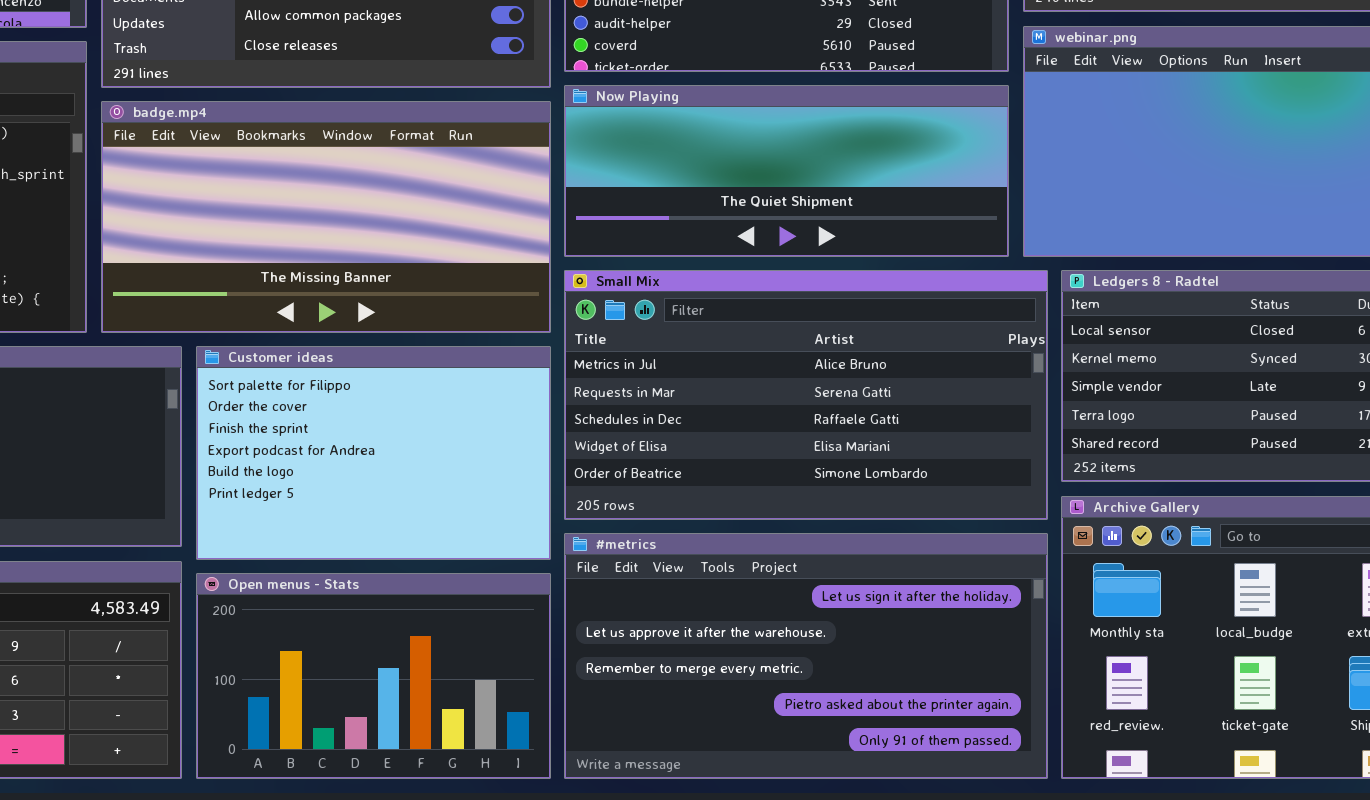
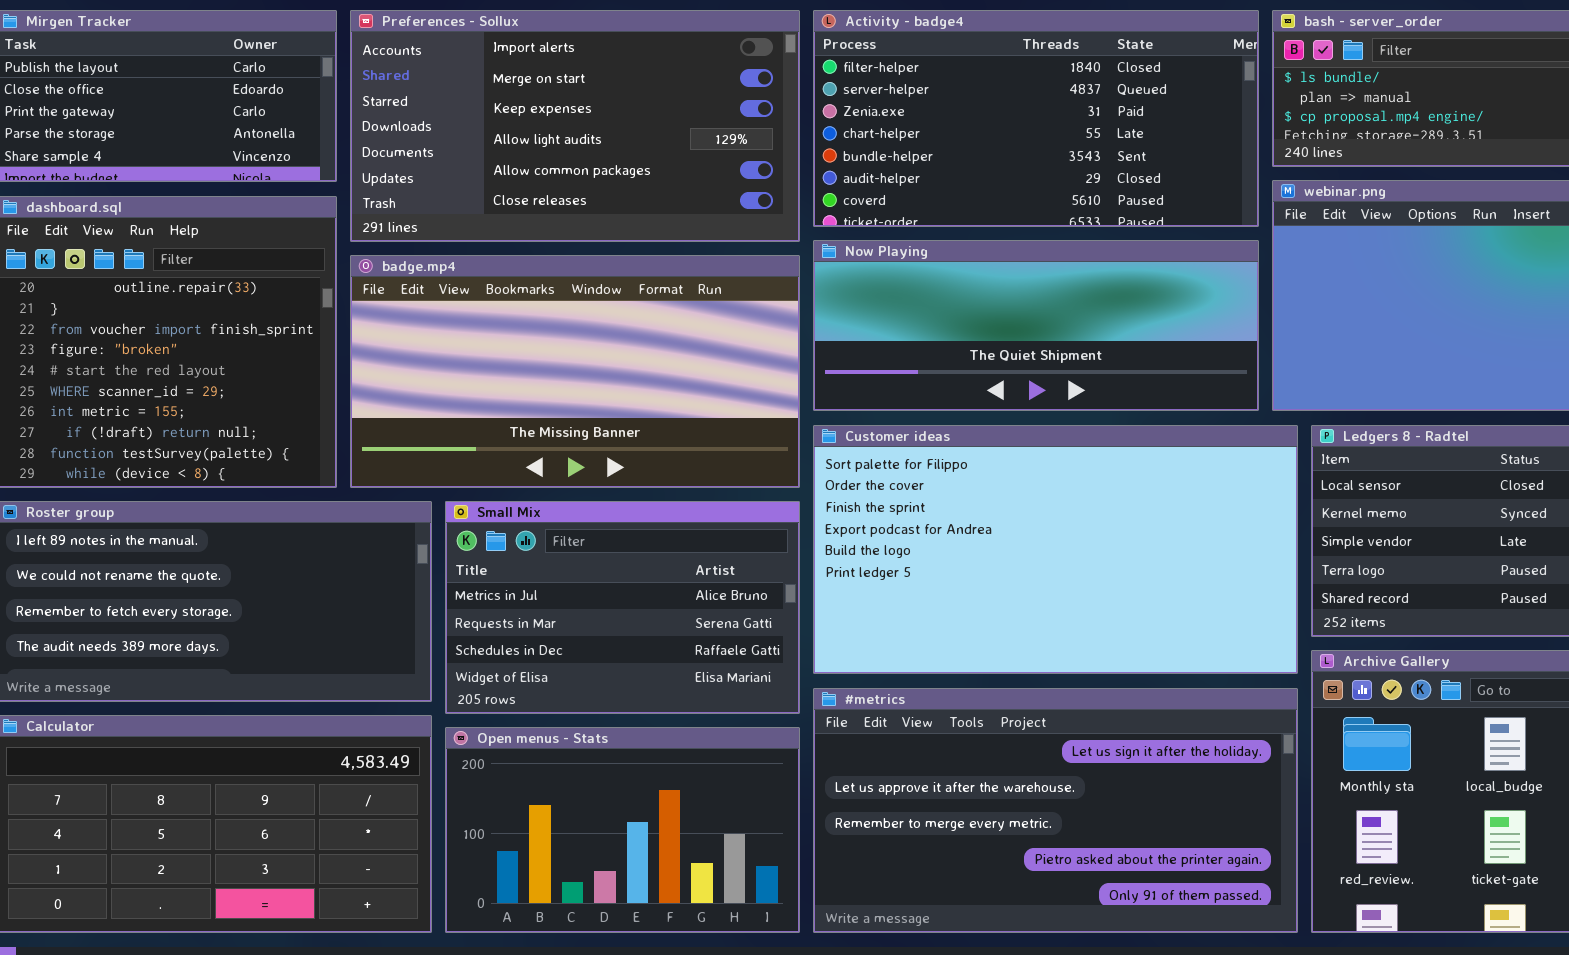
Small Mix: [564,270,1048,520] -> [445,501,800,714], moved, resized
Customer ideas: [196,346,551,560] -> [813,425,1298,674], moved, resized

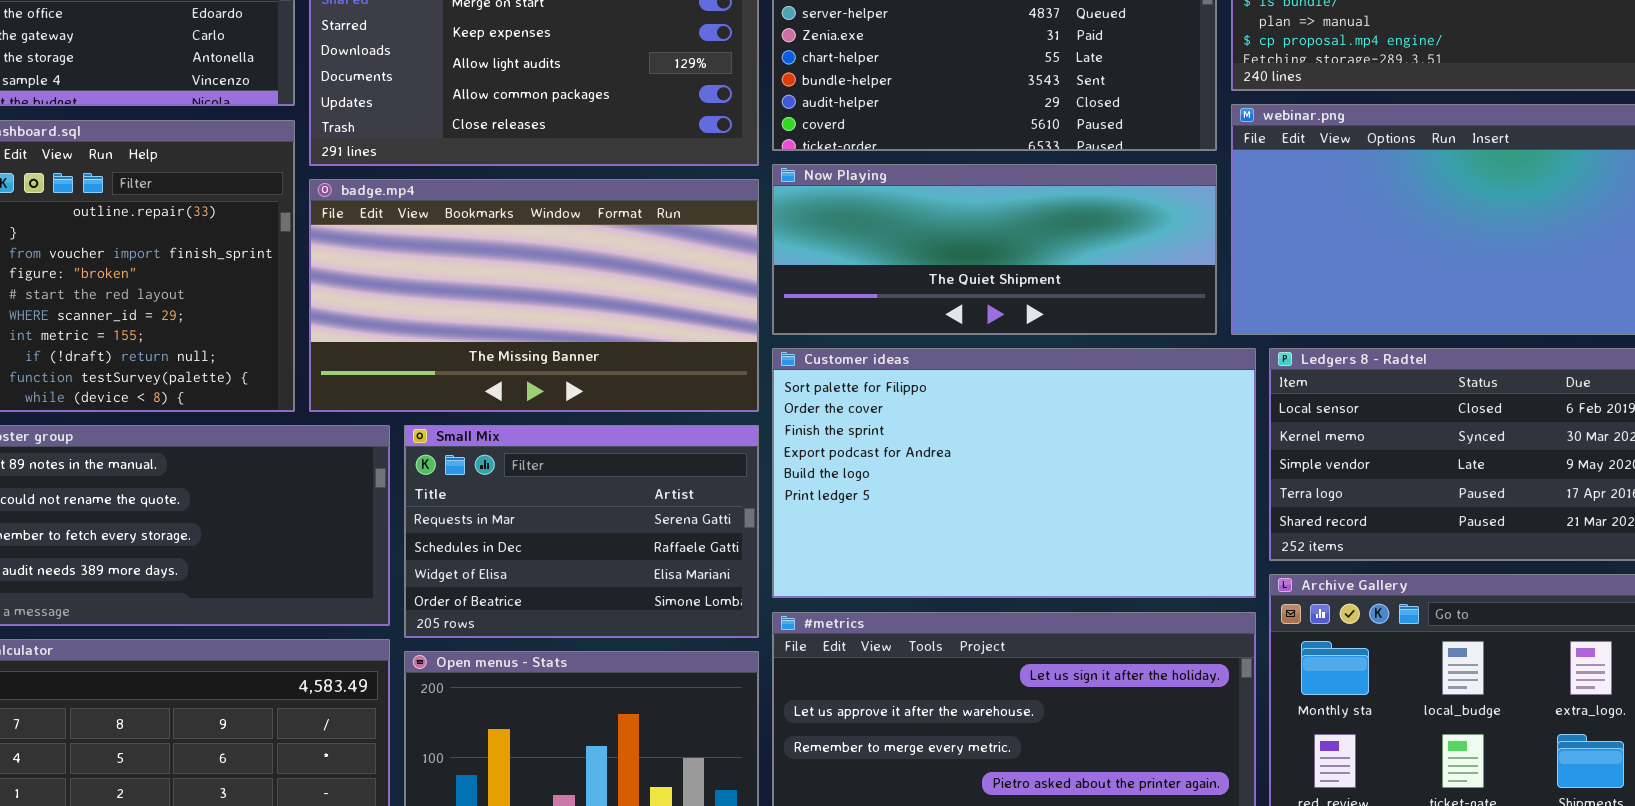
Small Mix: [445,501,800,714] -> [404,425,759,638], scrolled down 1 row

